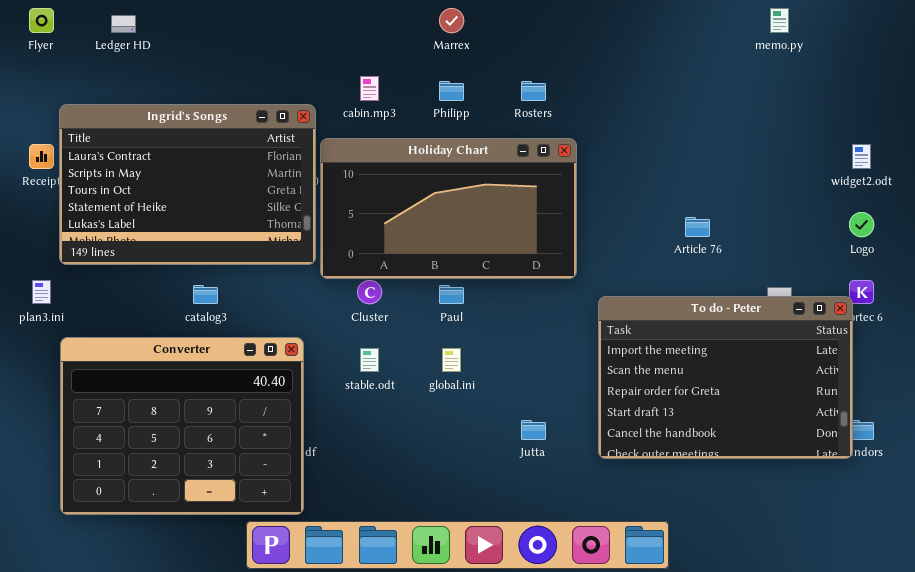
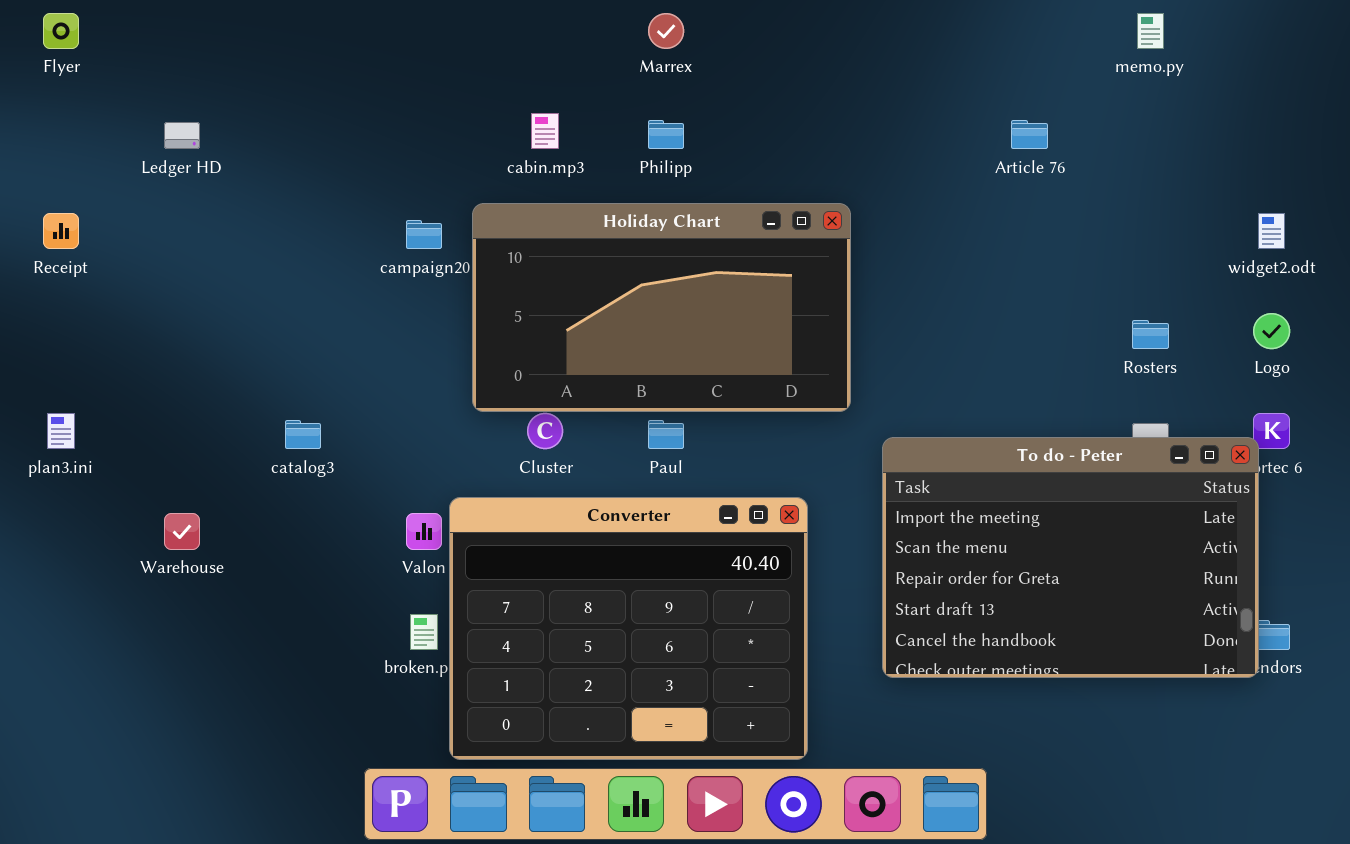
Ledger HD: [111,15,136,33] -> [164,122,200,149], moved
Rosters: [521,81,546,101] -> [1132,320,1169,349], moved
Ingrid's Songs: [59,104,316,265] -> none, closed
Article 76: [685,217,710,237] -> [1011,120,1048,149], moved
Converter: [60,337,304,515] -> [449,497,808,760], moved

